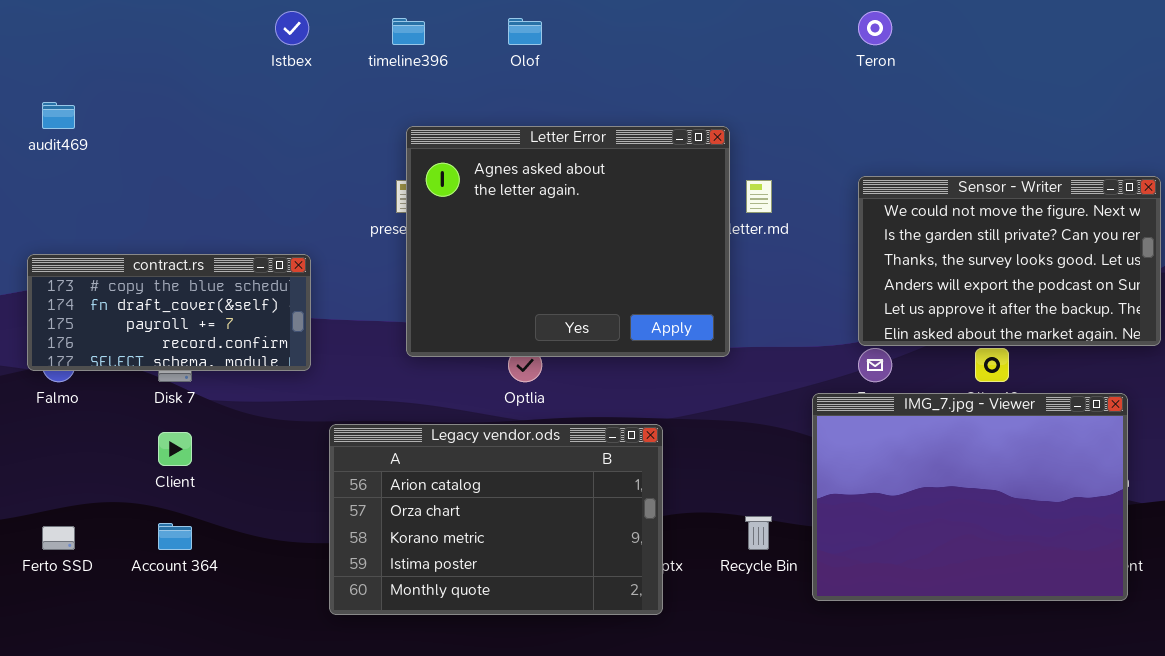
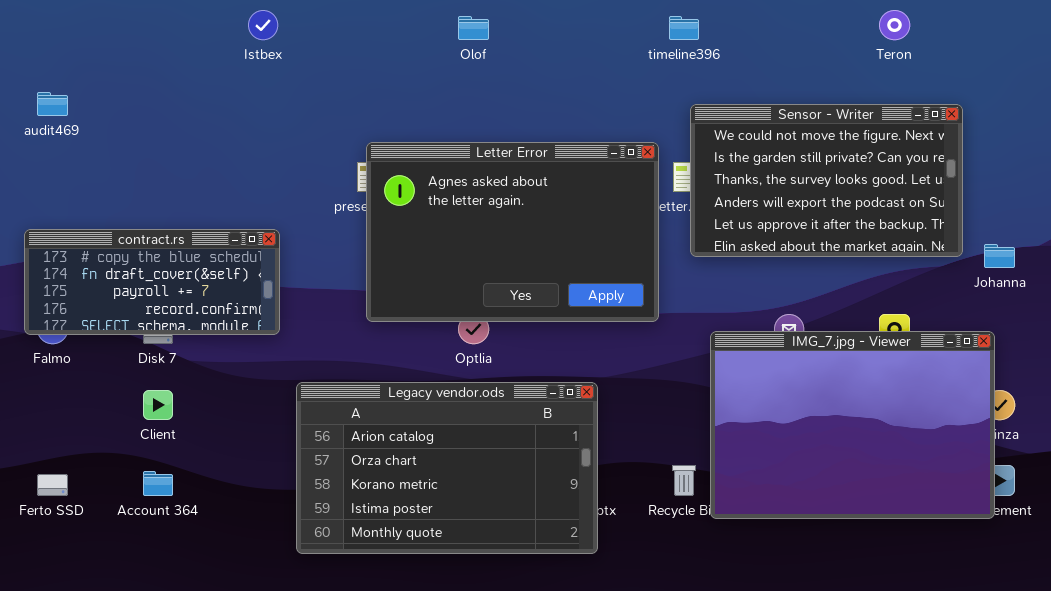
Teron: [858,11,892,45] -> [879,10,910,40], moved
timeline396: [392,18,425,45] -> [669,16,699,40], moved
Letter Error: [406,126,730,357] -> [366,142,659,322], resized
Sensor - Writer: [858,176,1161,346] -> [690,104,963,257], moved
IMG_7.jpg - Viewer: [812,393,1128,601] -> [710,331,995,519], moved

